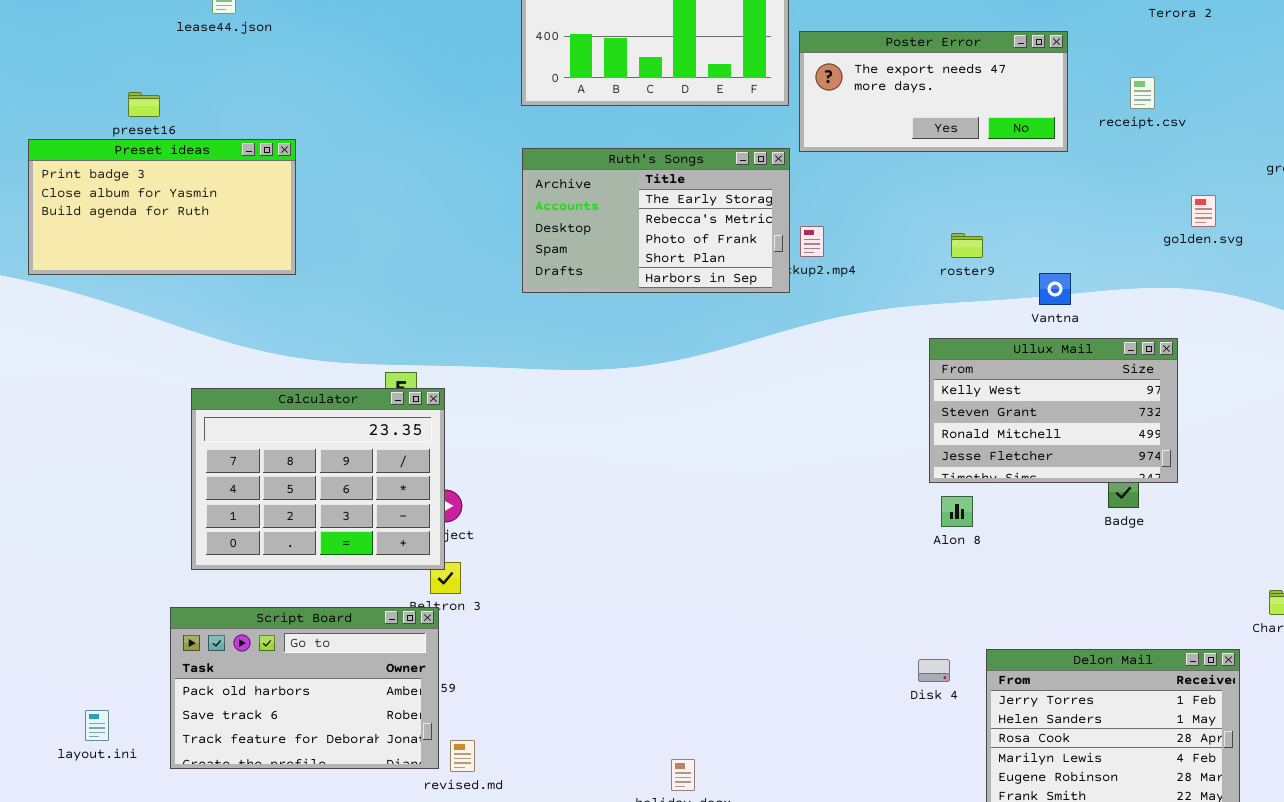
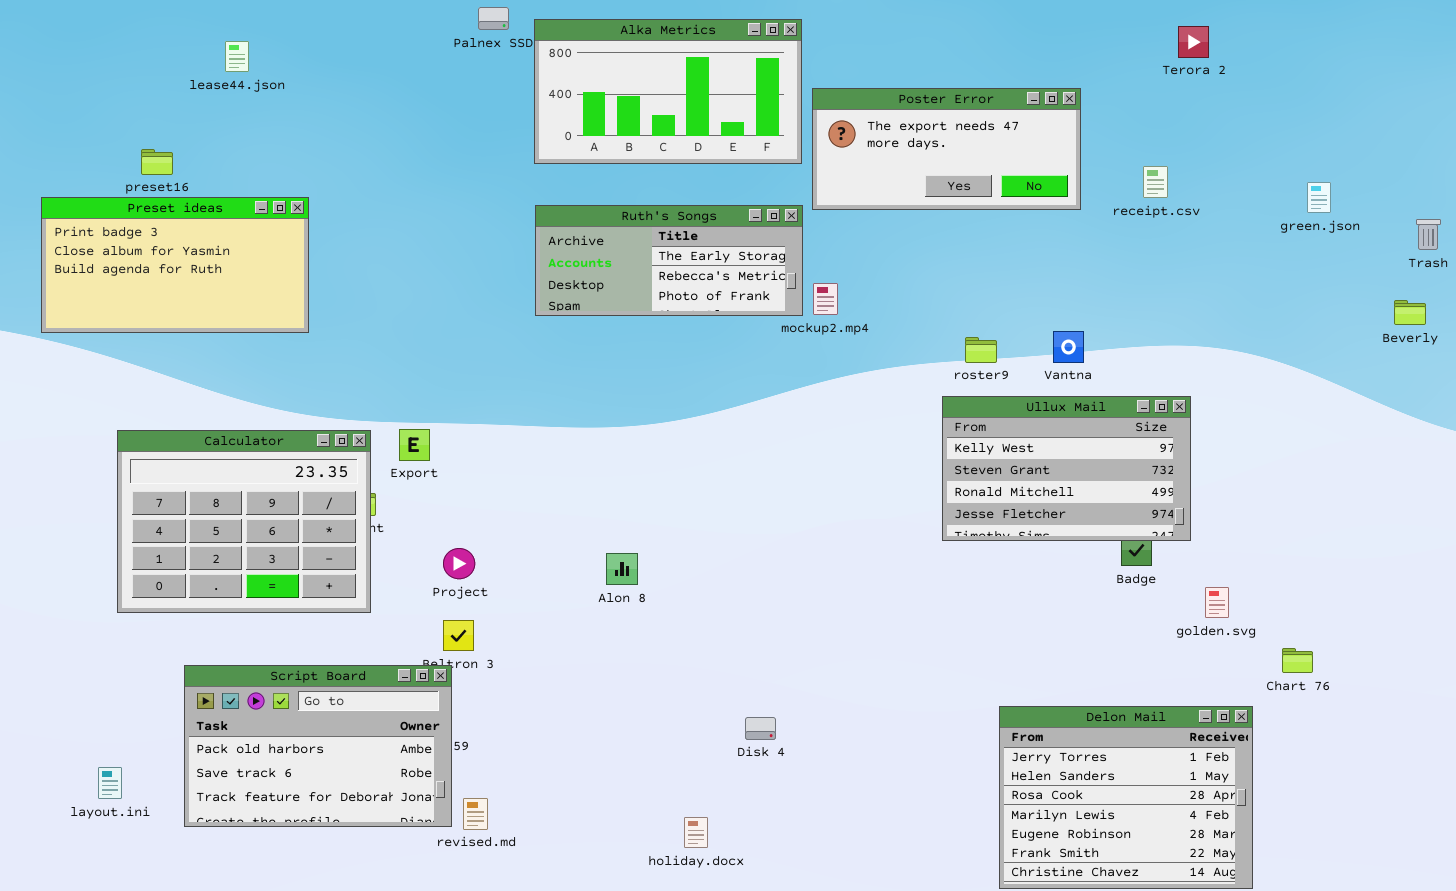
receipt.csv: [1130,77,1155,109] -> [1143,166,1168,198], moved
Ruth's Songs: [522,148,790,293] -> [535,205,803,316], resized
golden.svg: [1191,195,1216,227] -> [1205,587,1229,618], moved
roster9: [951,233,983,258] -> [965,337,997,363], moved
Calculator: [191,388,445,570] -> [117,430,371,613], moved
Alon 8: [941,496,973,527] -> [606,553,638,585], moved
Disk 4: [918,659,950,682] -> [745,717,776,740], moved

